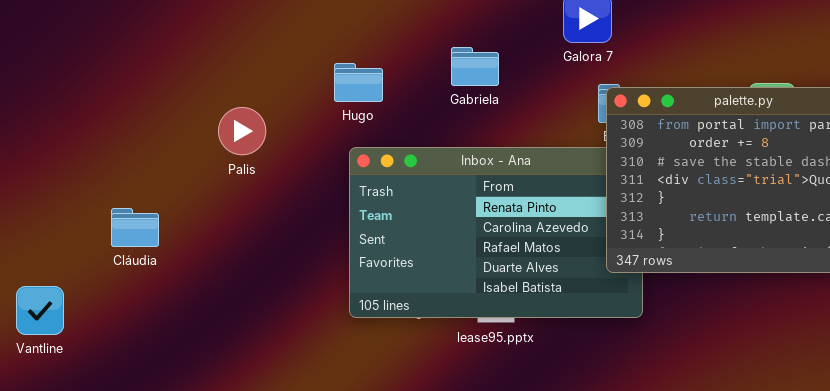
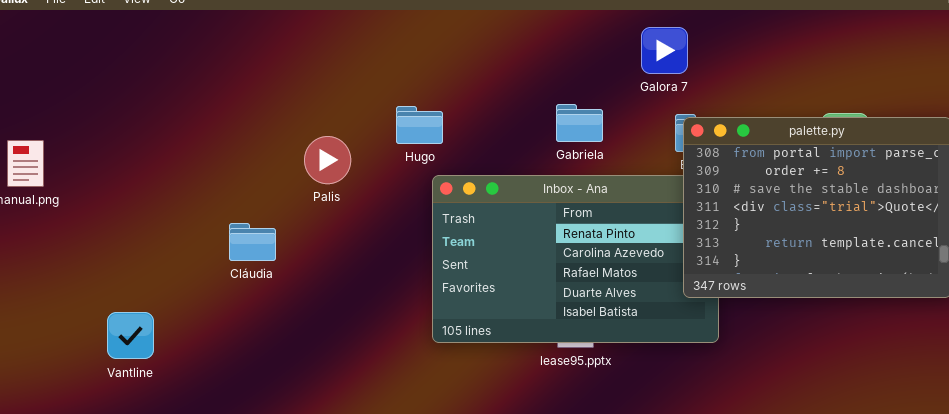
Gabriela: [451,47,499,86] -> [556,104,603,142], moved
Hugo: [334,63,383,102] -> [396,106,443,144], moved
Cláudia: [111,208,159,247] -> [229,223,276,261], moved

